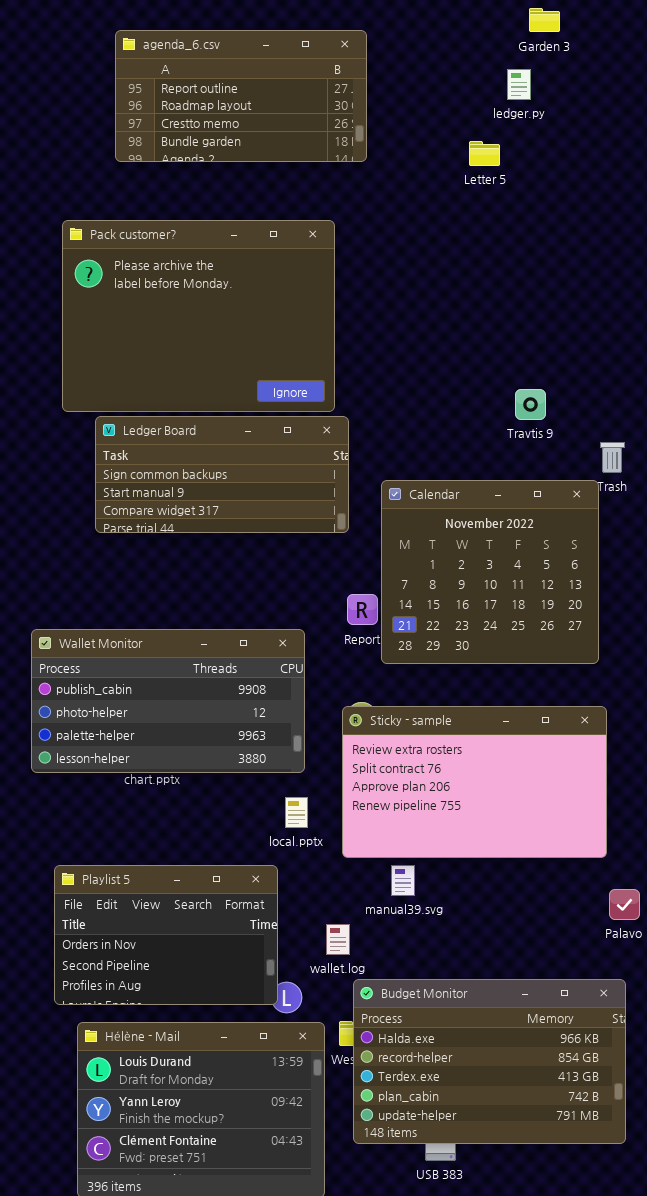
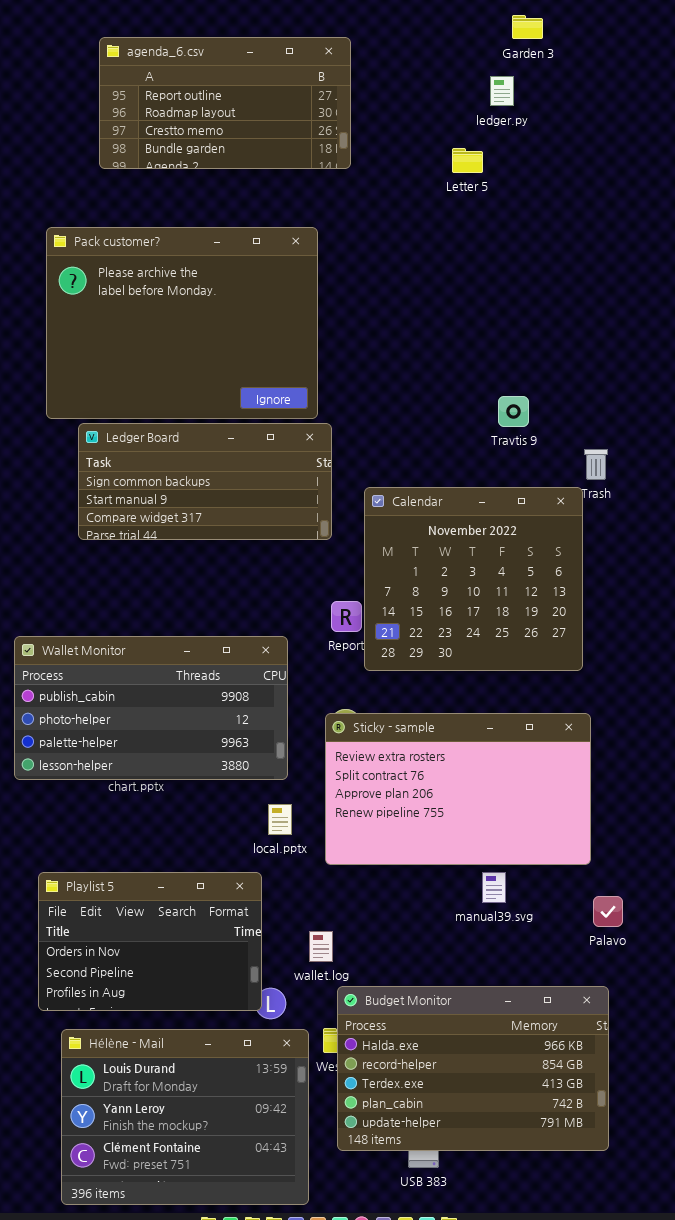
manual39.svg: [391,865,415,896] -> [482,872,506,903], moved

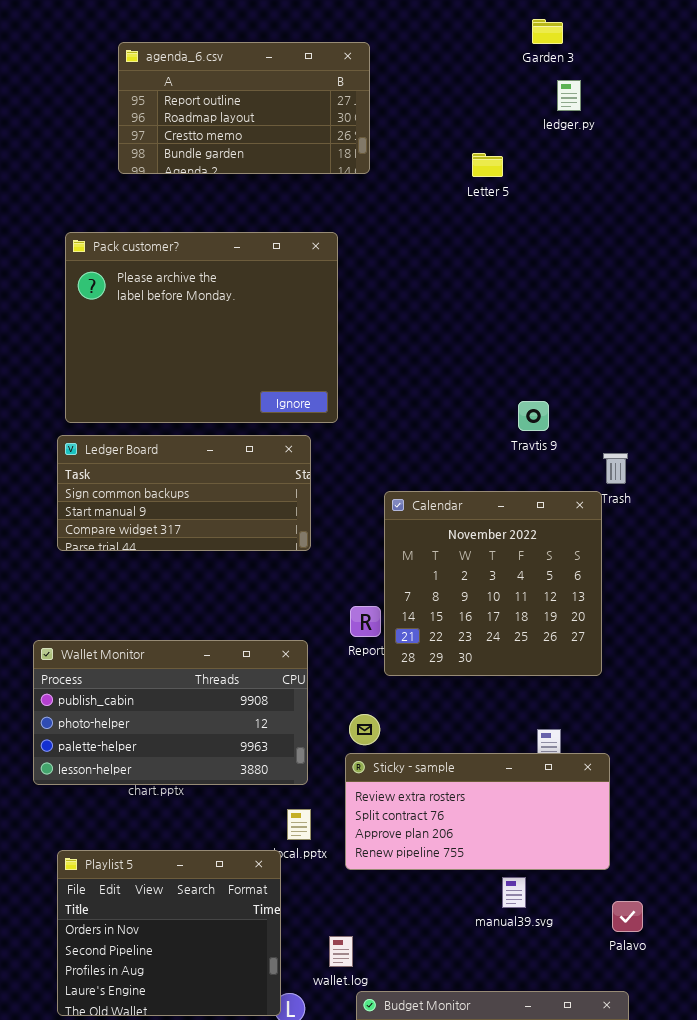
ledger.py: [490,76,514,106] -> [557,80,581,111], moved
Ledger Board: [78,423,332,540] -> [57,435,311,551], moved
Sticky - sample: [325,713,591,865] -> [345,753,610,870], resized
Playlist 5: [38,872,262,1011] -> [57,850,281,1016], resized

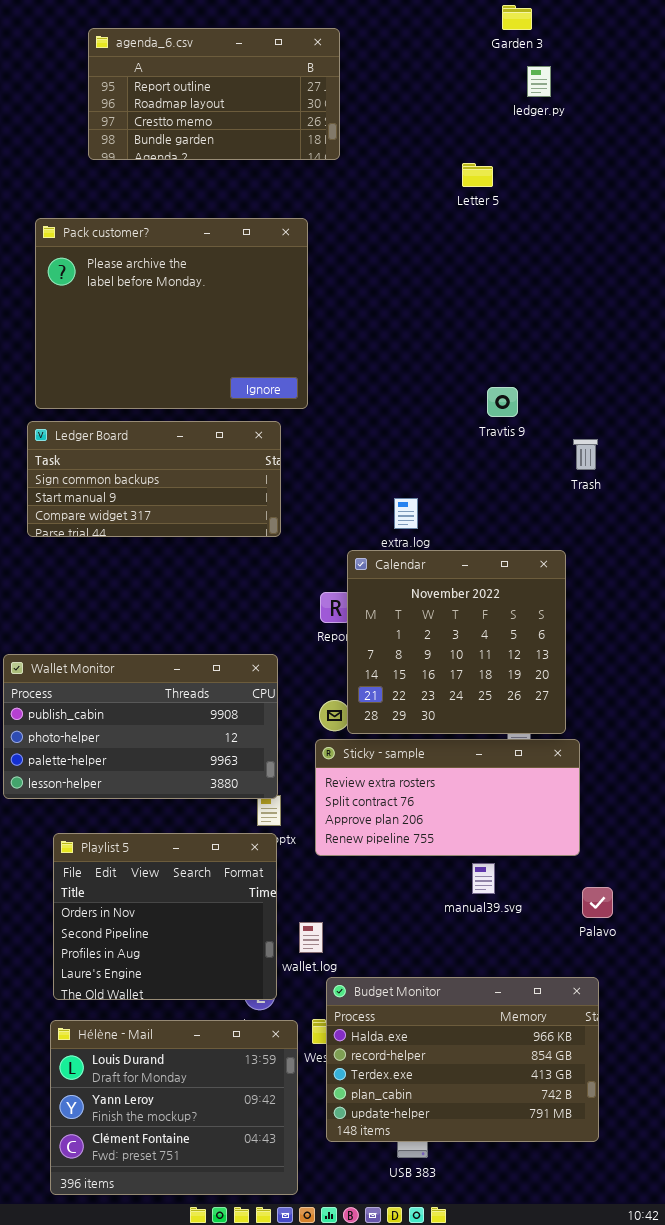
Letter 5: [472,153,503,177] -> [462,163,493,187], moved
Calendar: [384,491,602,676] -> [347,550,566,734], moved
Wallet Monitor: [33,640,308,785] -> [3,654,278,799], moved
Playlist 5: [57,850,281,1016] -> [53,833,277,1000], moved

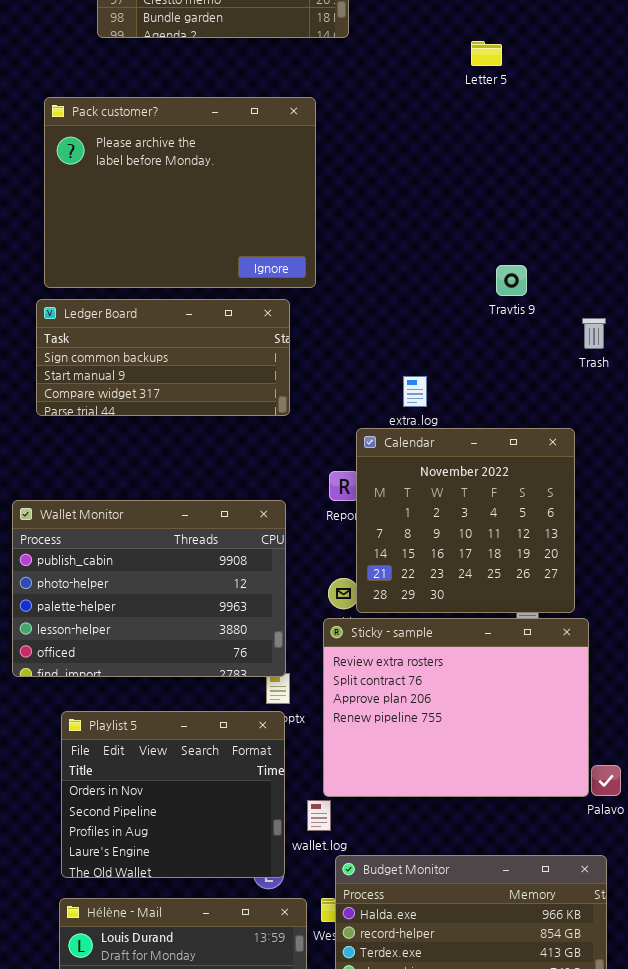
Wallet Monitor: [3,654,278,799] -> [12,500,286,677], resized
Sticky - sample: [315,739,580,856] -> [323,618,589,797], resized

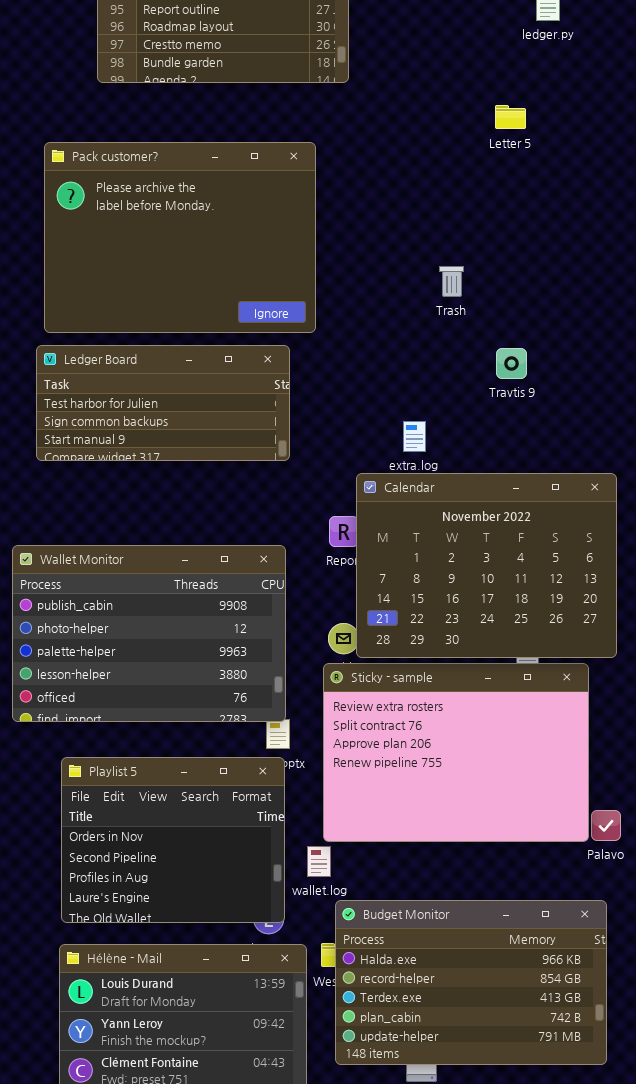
Letter 5: [471,41,502,66] -> [495,105,526,129], moved
Travtis 9: [496,265,527,296] -> [496,348,527,379], moved
Ledger Board: [36,299,290,416] -> [36,345,290,461], scrolled up 1 row
Trash: [582,318,606,349] -> [439,266,464,297], moved
Calendar: [356,428,575,613] -> [356,473,617,658], resized

